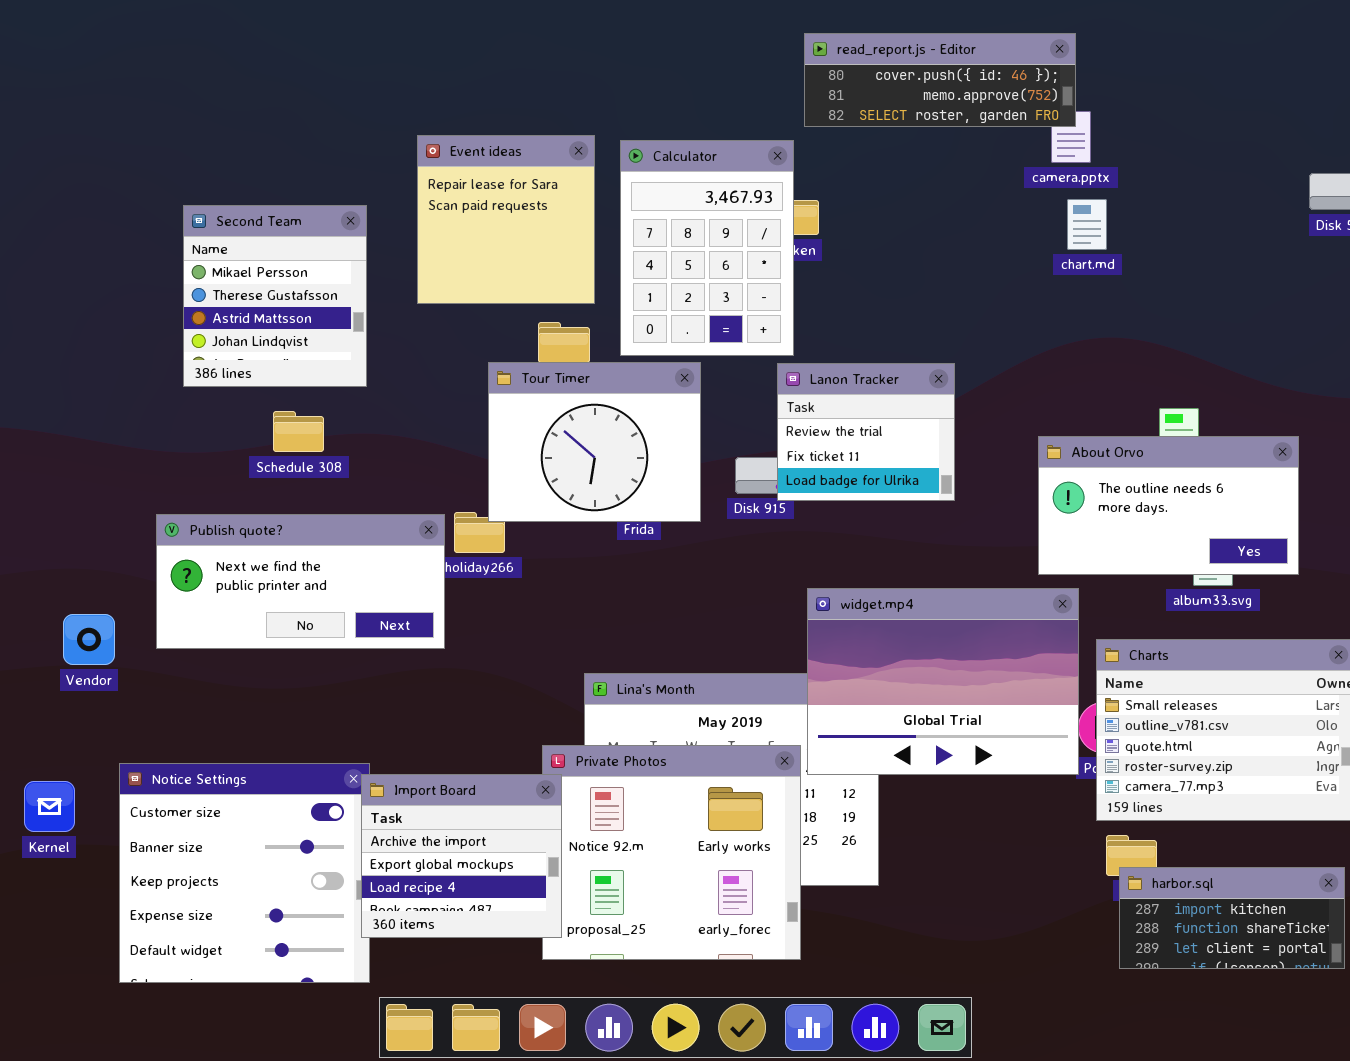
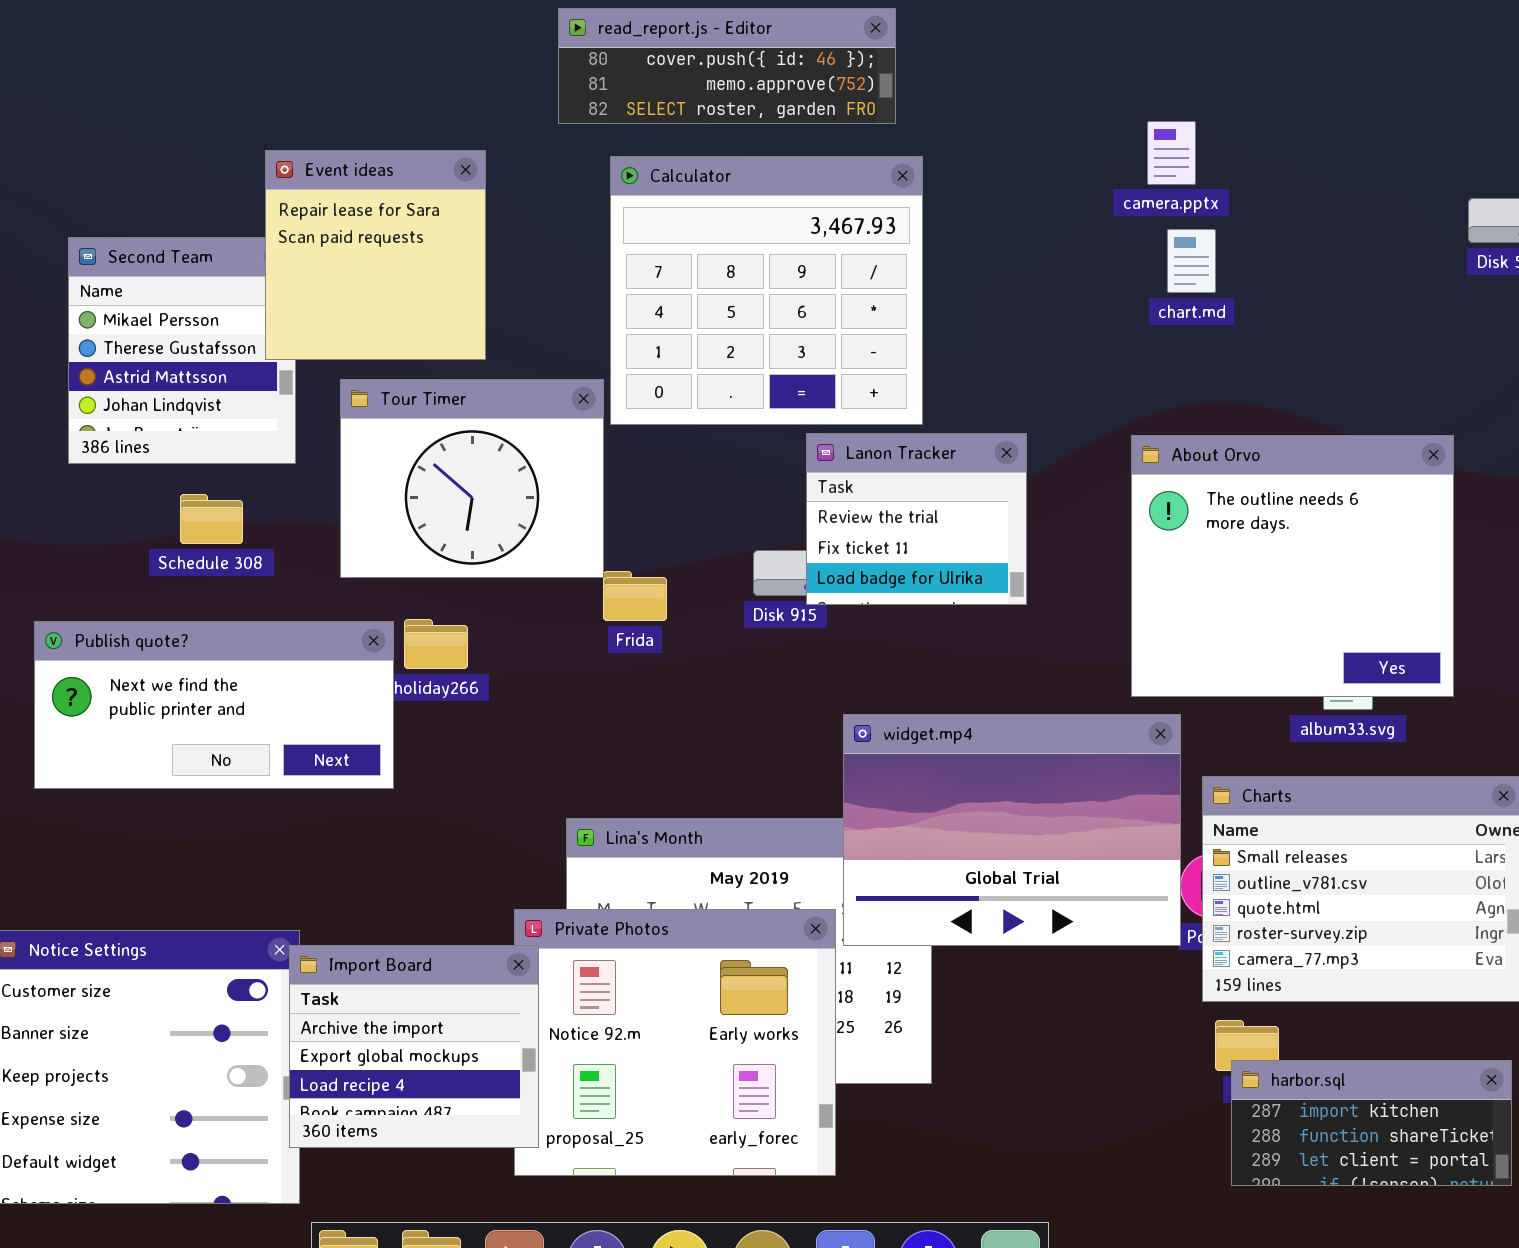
read_report.js - Editor: [804,33,1076,127] -> [558,8,896,124], moved
Event ideas: [417,135,595,304] -> [265,150,486,360], moved
Calculator: [620,140,794,356] -> [610,156,923,425], resized
Tour Timer: [488,362,701,522] -> [340,379,604,578], moved
About Orvo: [1038,436,1299,575] -> [1131,435,1454,697], resized

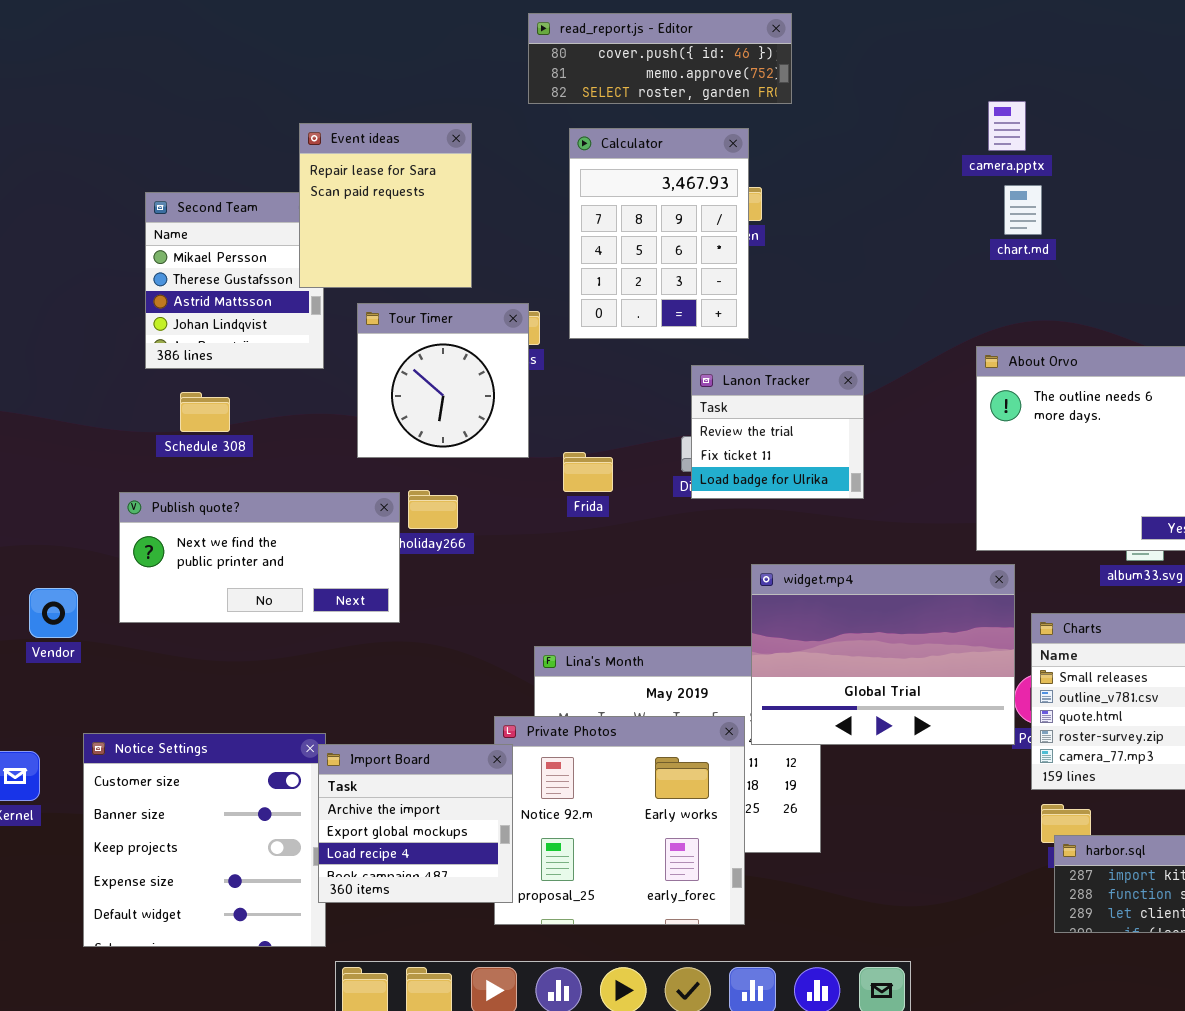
Calculator: [610,156,923,425] -> [569,128,749,339], resized
Tour Timer: [340,379,604,578] -> [357,303,529,458], resized
Lanon Tracker: [806,433,1027,605] -> [691,365,864,499], moved
Schedule 308: [180,494,243,544] -> [180,392,230,432], moved

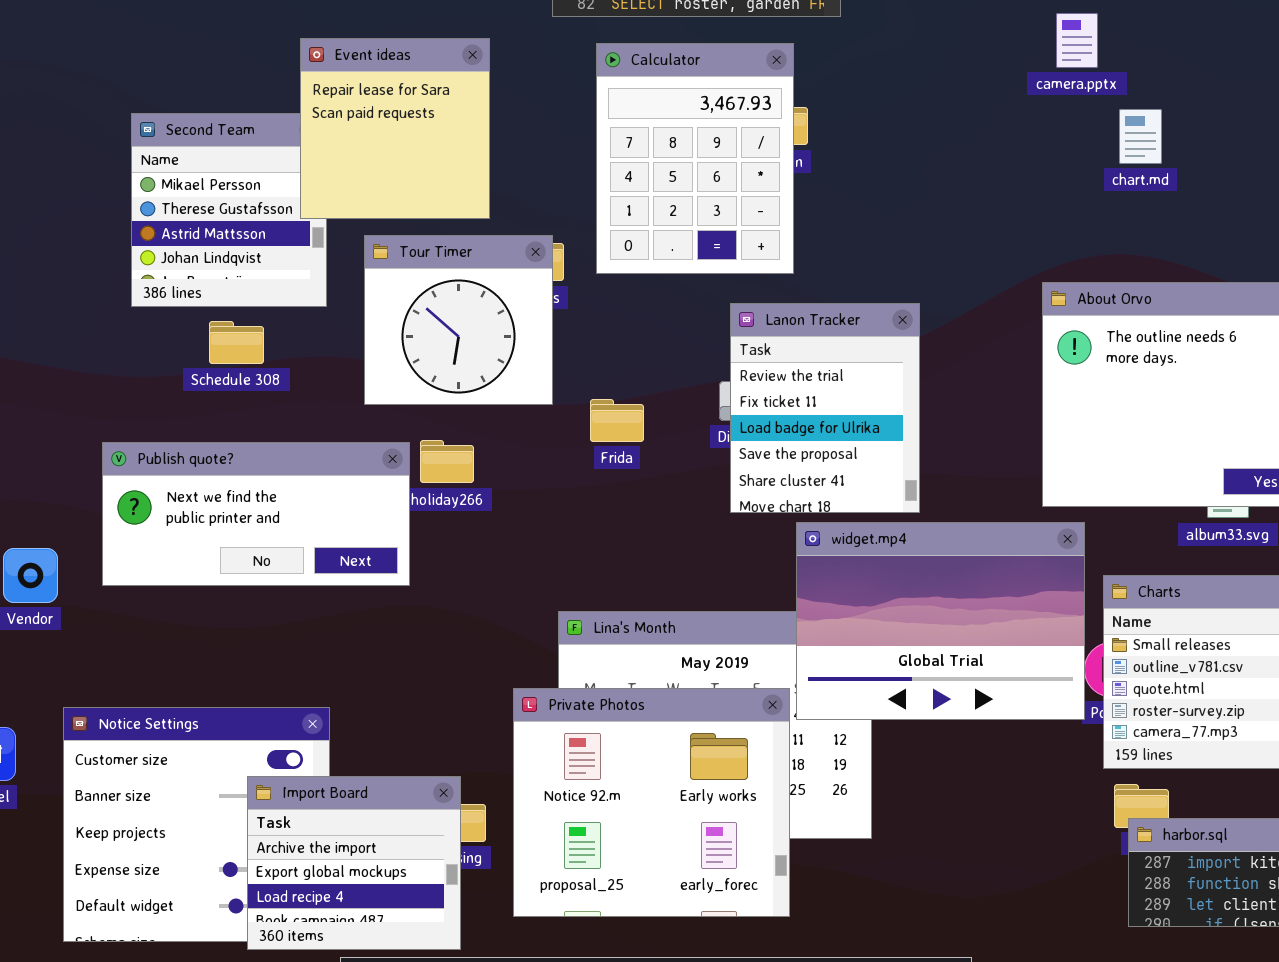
chart.md: [1004,185,1042,235] -> [1119,109,1162,164], moved
Lanon Tracker: [691,365,864,499] -> [730,303,920,513], resized
Schedule 308: [180,392,230,432] -> [209,321,264,364], moved
Import Board: [318,744,513,903] -> [247,776,461,950], moved

